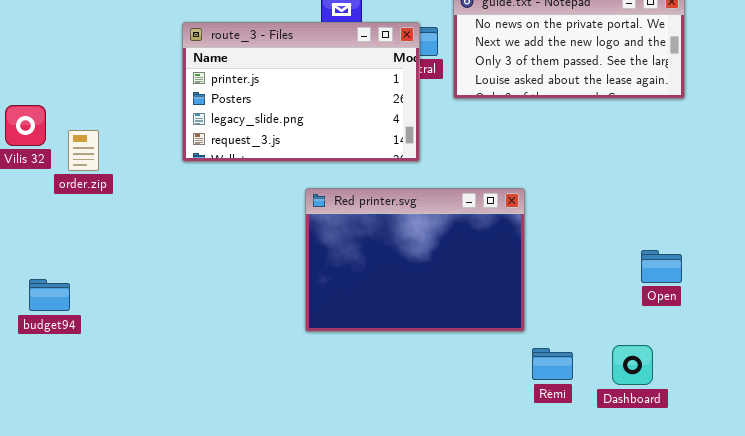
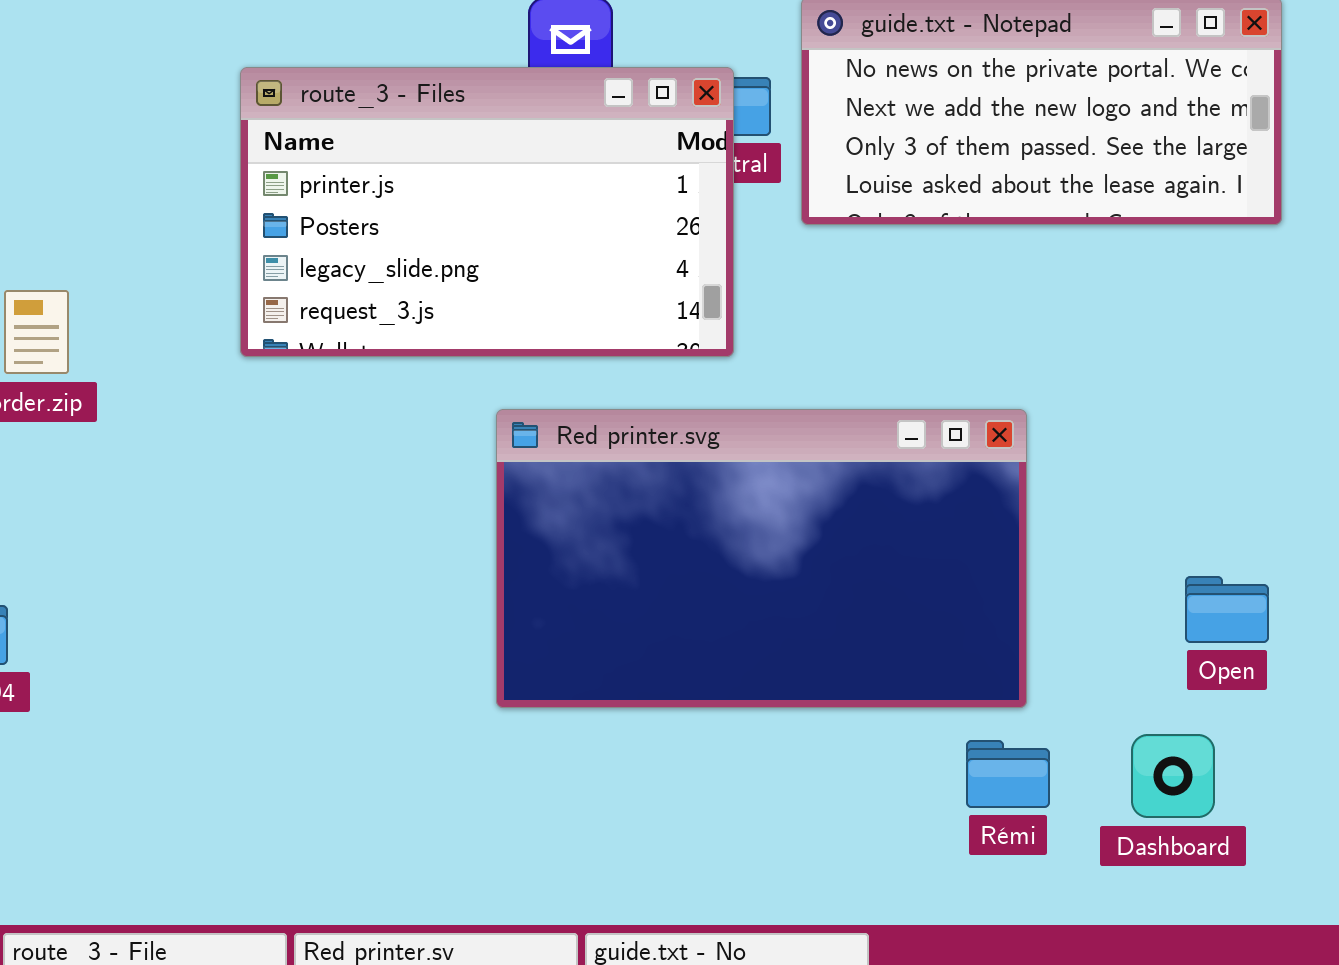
Red printer.svg: [305,188,525,332] -> [496,409,1027,708], resized
Open: [641,250,682,283] -> [1185,576,1269,643], moved

